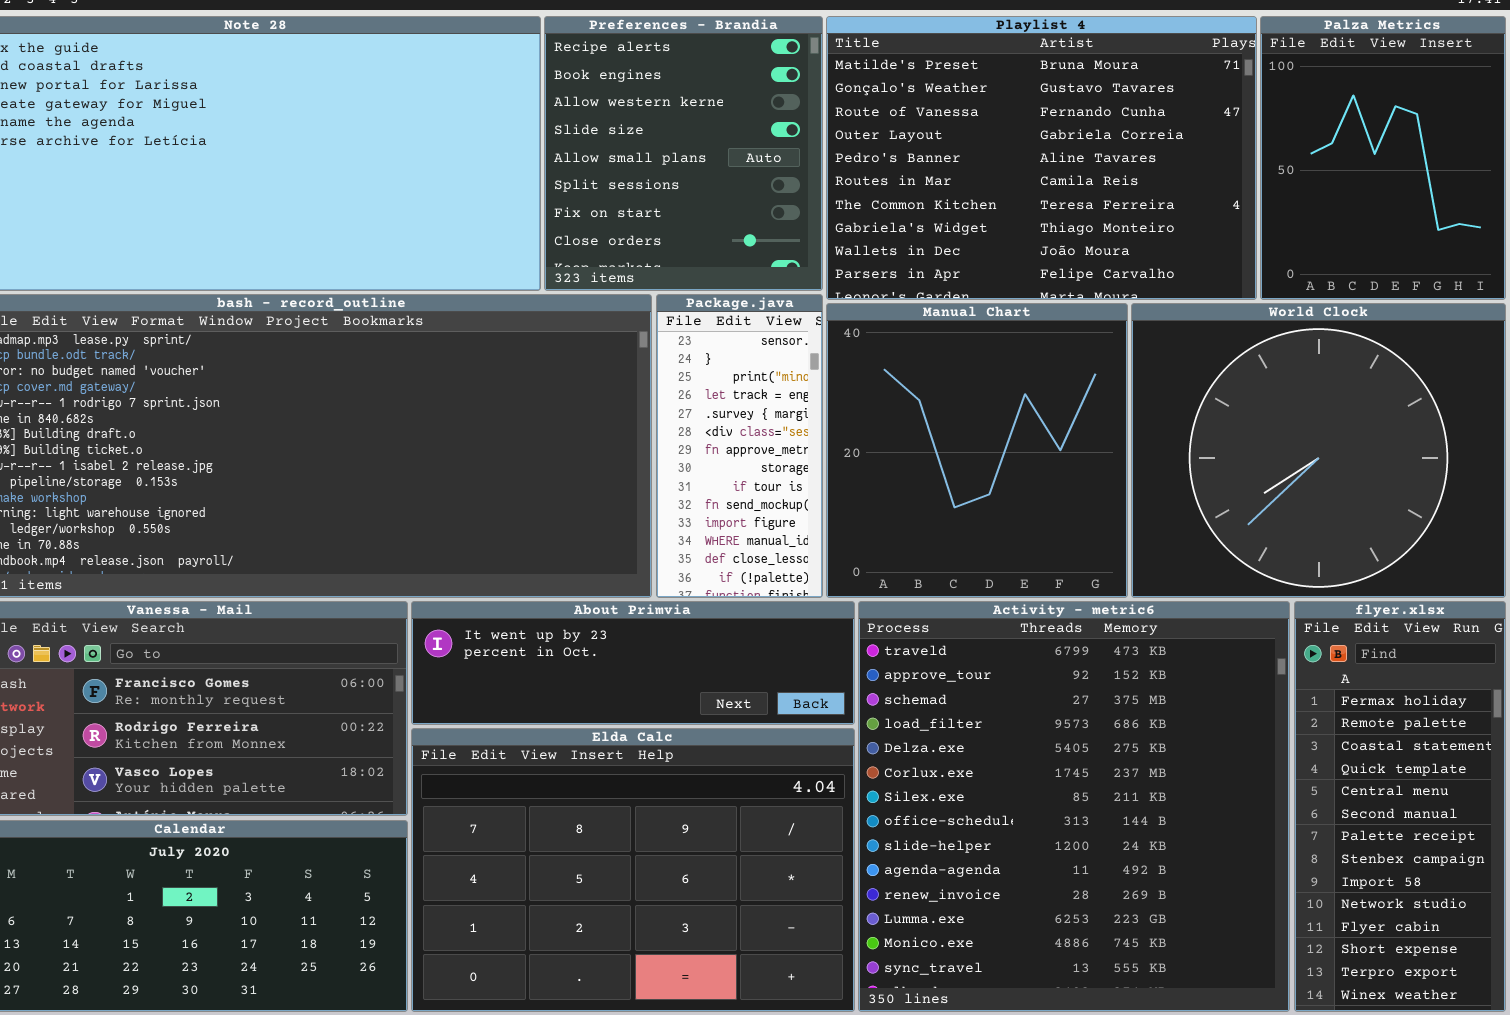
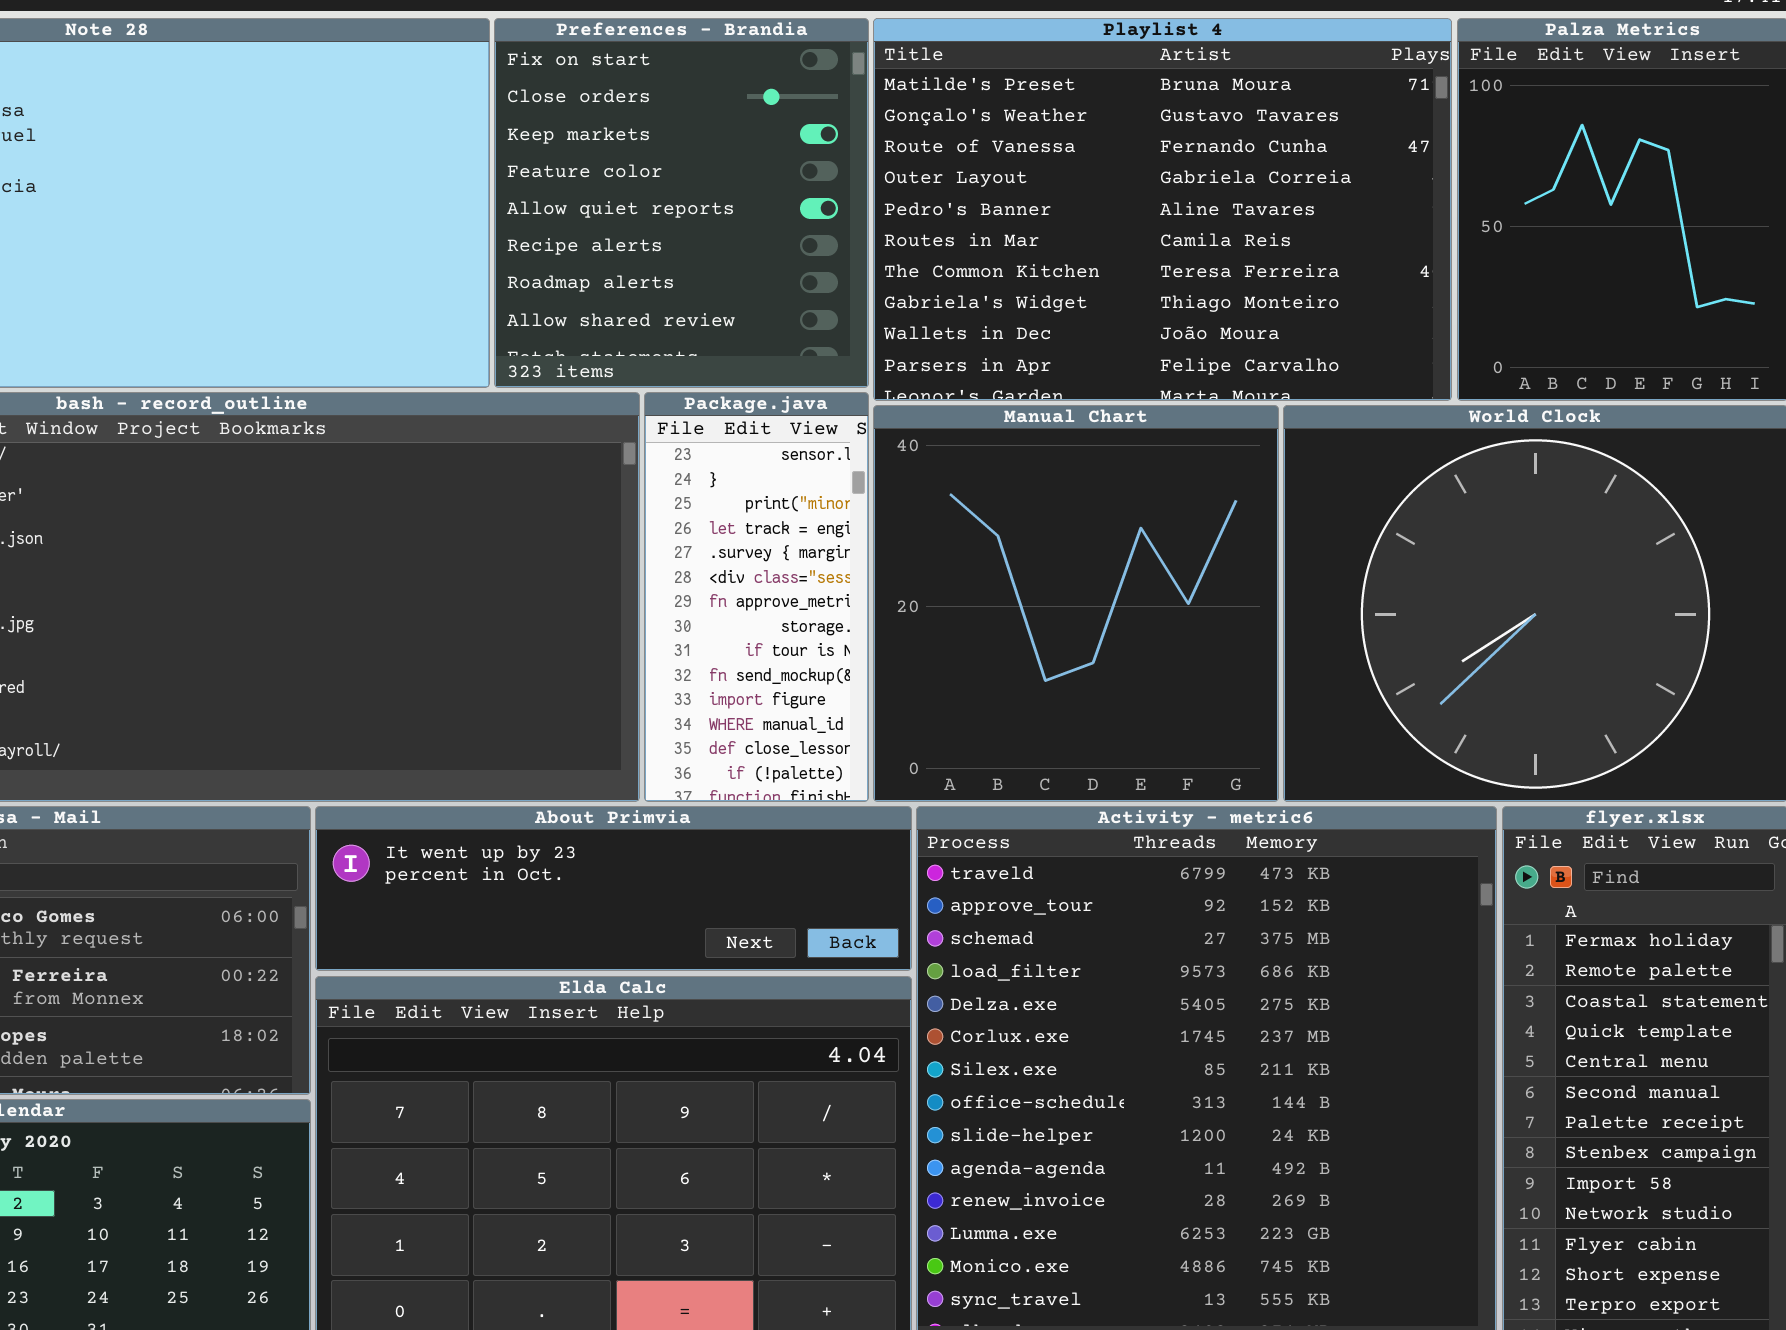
Preferences - Brandia: [544,16,823,291] -> [494,18,869,388], scrolled down 6 rows

